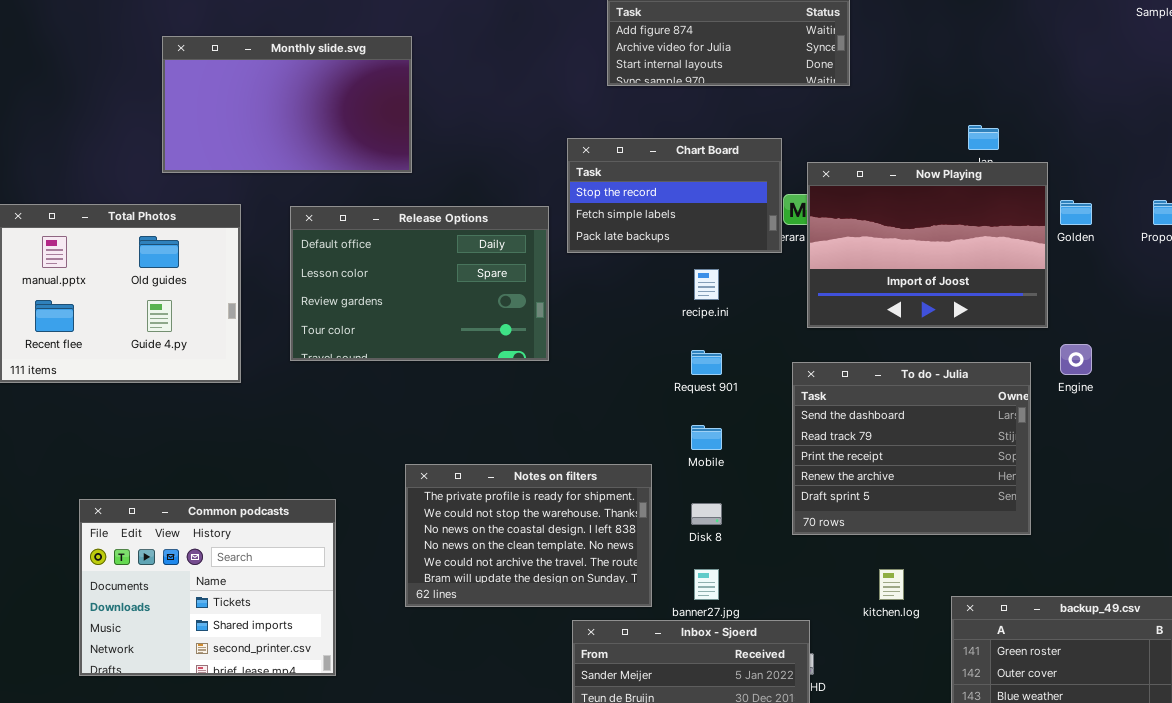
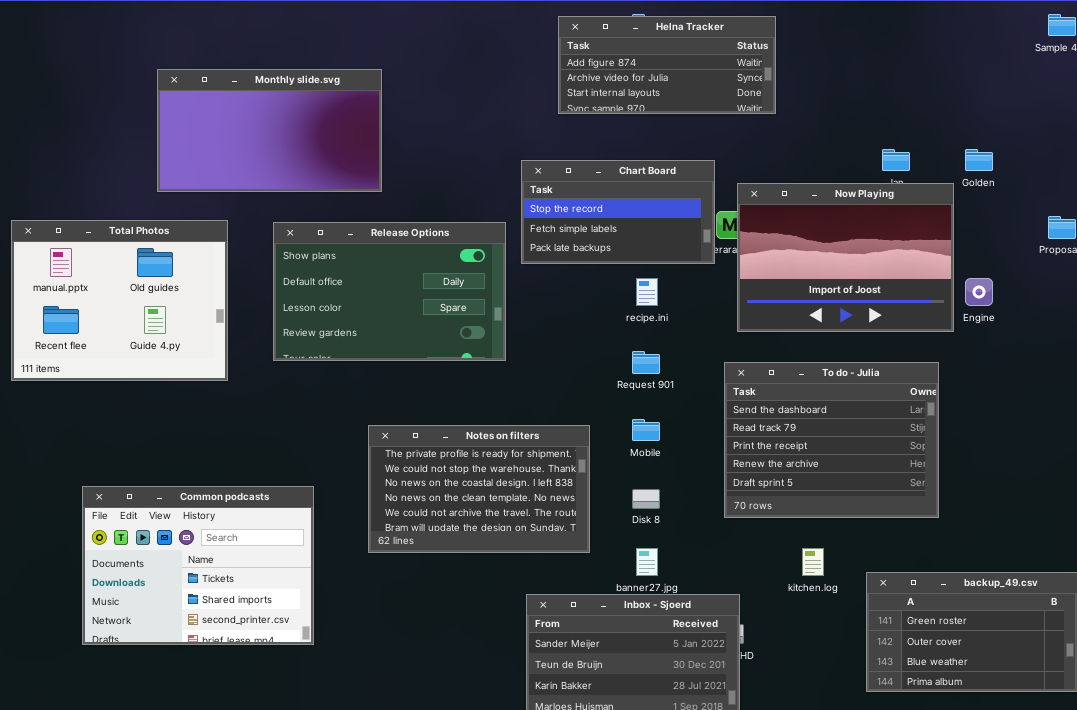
Golden: [1060,200,1092,225] -> [965,149,993,171], moved
Release Options: [290,206,549,361] -> [273,222,506,361], scrolled up 1 row
Engine: [1060,344,1092,375] -> [965,278,993,306], moved
Notes on filters: [405,464,652,607] -> [368,425,590,553], moved

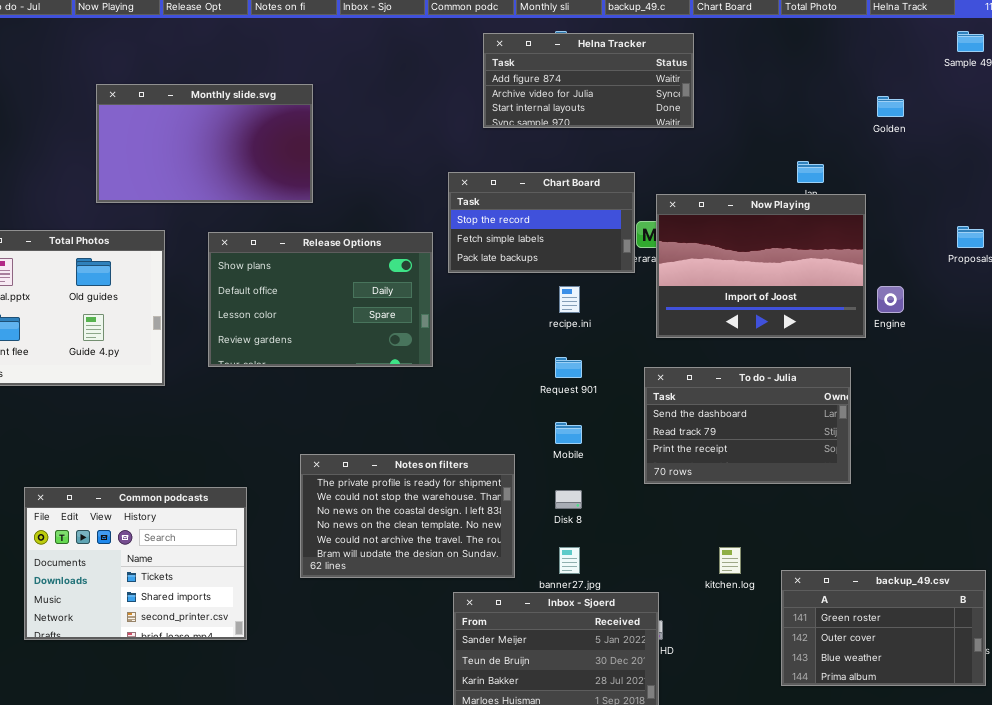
Golden: [965,149,993,171] -> [877,96,904,117], moved
To do - Julia: [724,362,939,518] -> [644,367,851,484], resized
Notes on filters: [368,425,590,553] -> [300,454,515,578], moved

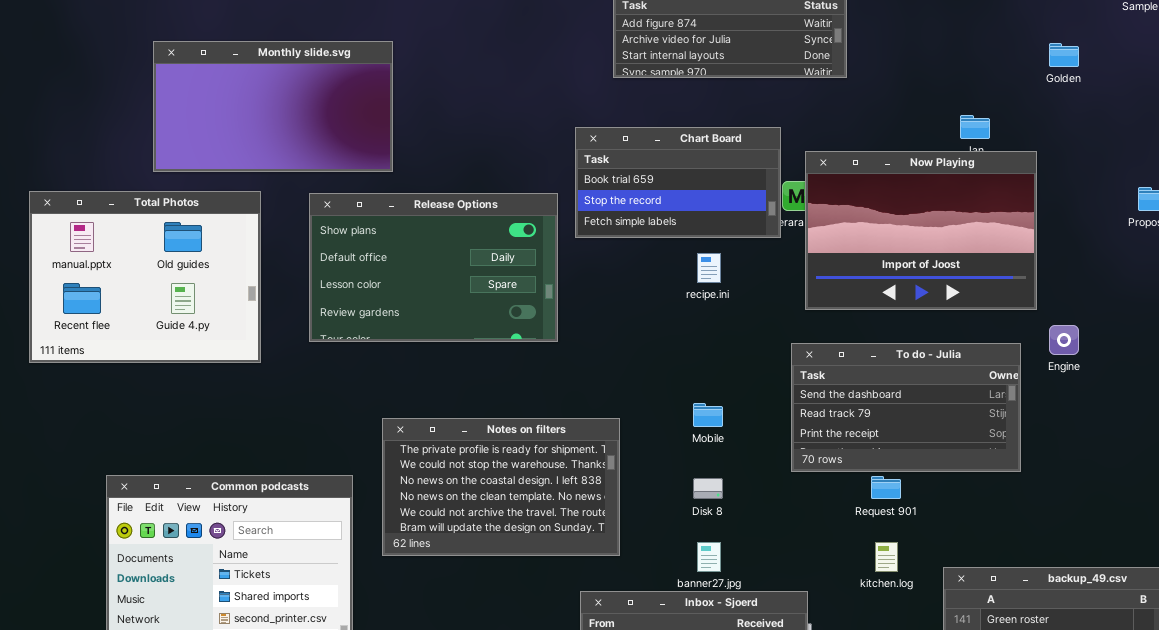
Monthly slide.svg: [96,84,313,203] -> [153,41,393,172], moved
Chart Board: [448,172,635,273] -> [575,127,781,238], scrolled up 1 row
Engine: [877,286,904,313] -> [1049,325,1079,355], moved
Request 901: [555,357,582,378] -> [871,476,901,499], moved
Notes on filters: [300,454,515,578] -> [382,418,620,556], moved

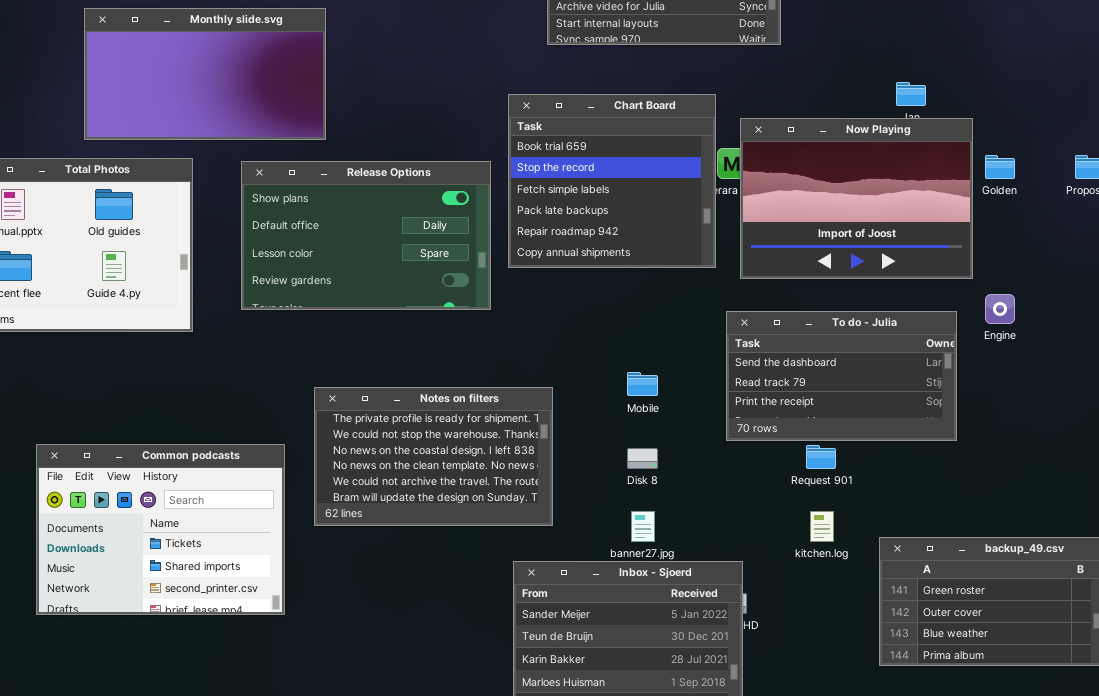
Golden: [1049,43,1079,67] -> [985,155,1015,179], moved
Chart Board: [575,127,781,238] -> [508,94,716,268], resized

